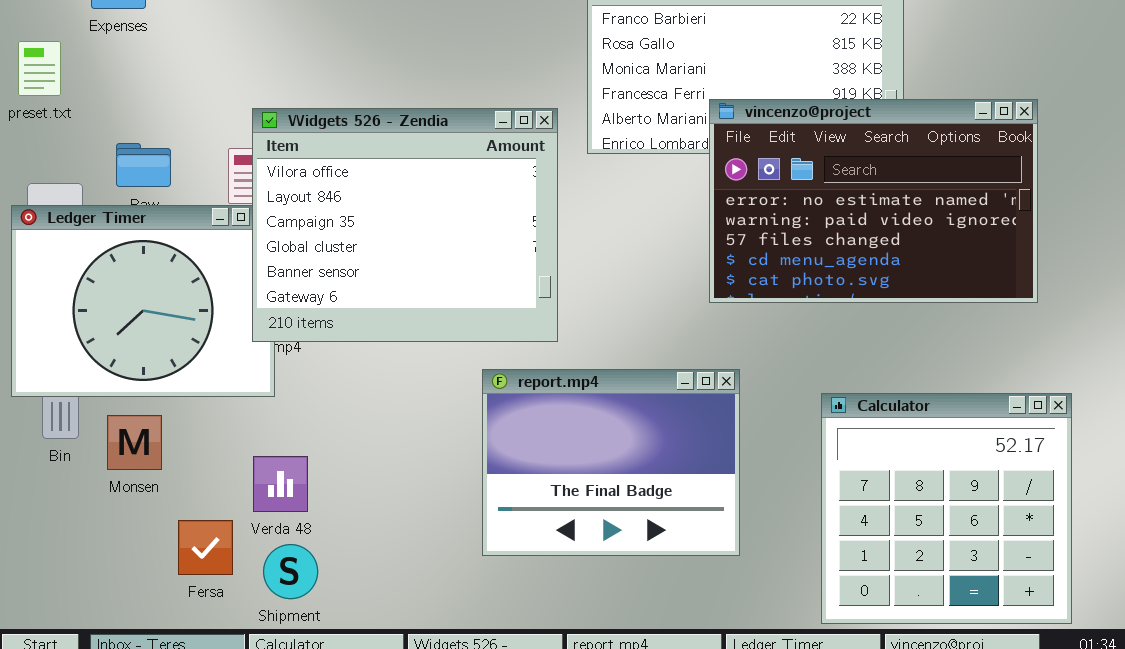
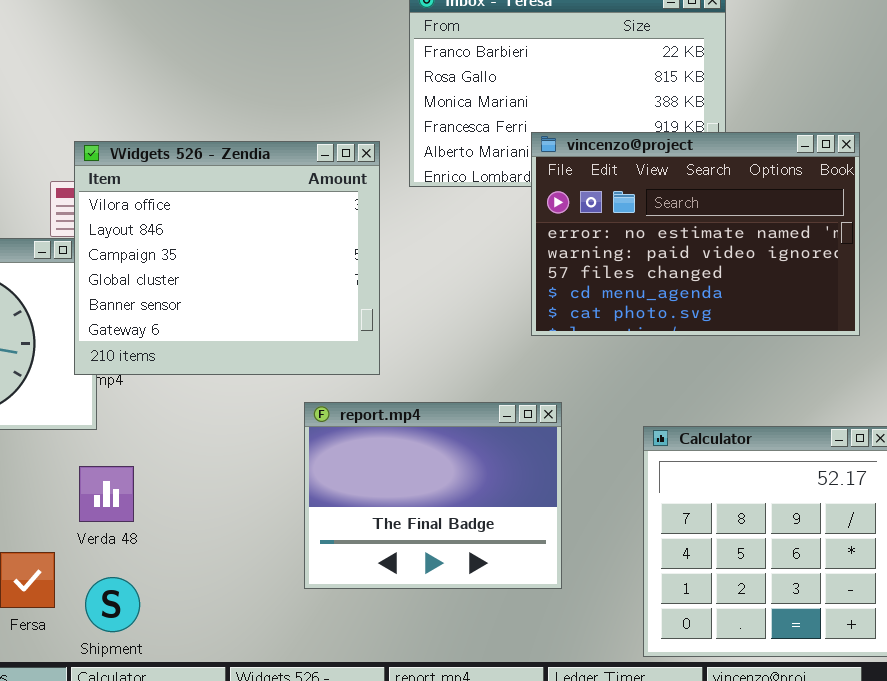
Verda 48: [253,456,308,512] -> [79,466,134,522], moved

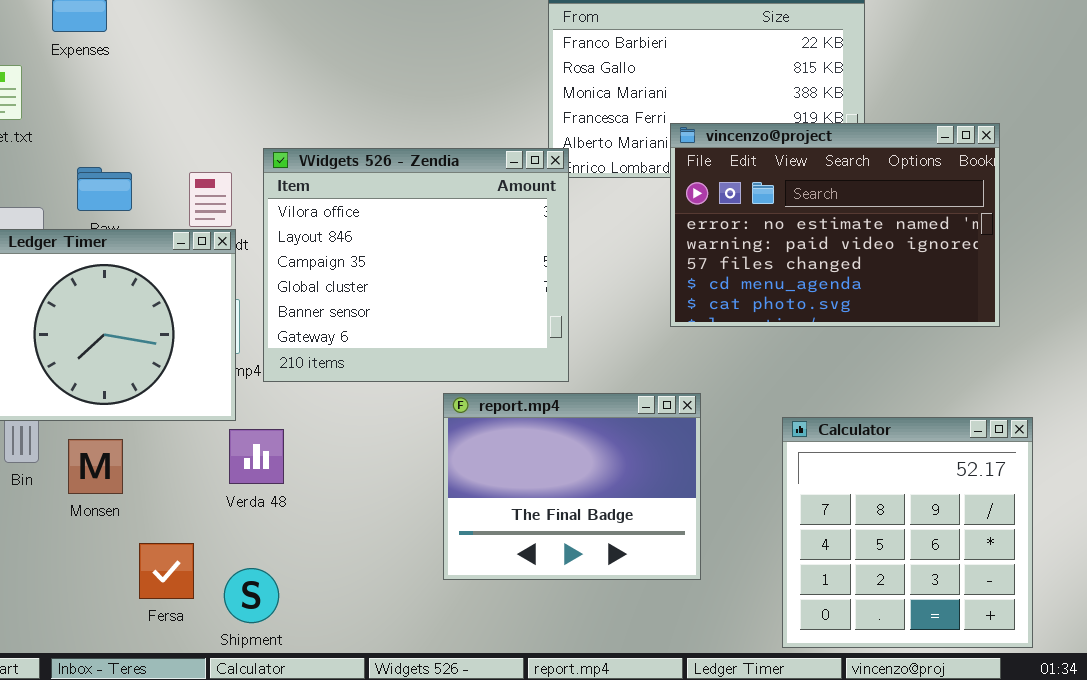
Widgets 526 - Zendia: [74,141,380,375] -> [263,148,569,382], moved
Verda 48: [79,466,134,522] -> [229,429,284,484], moved

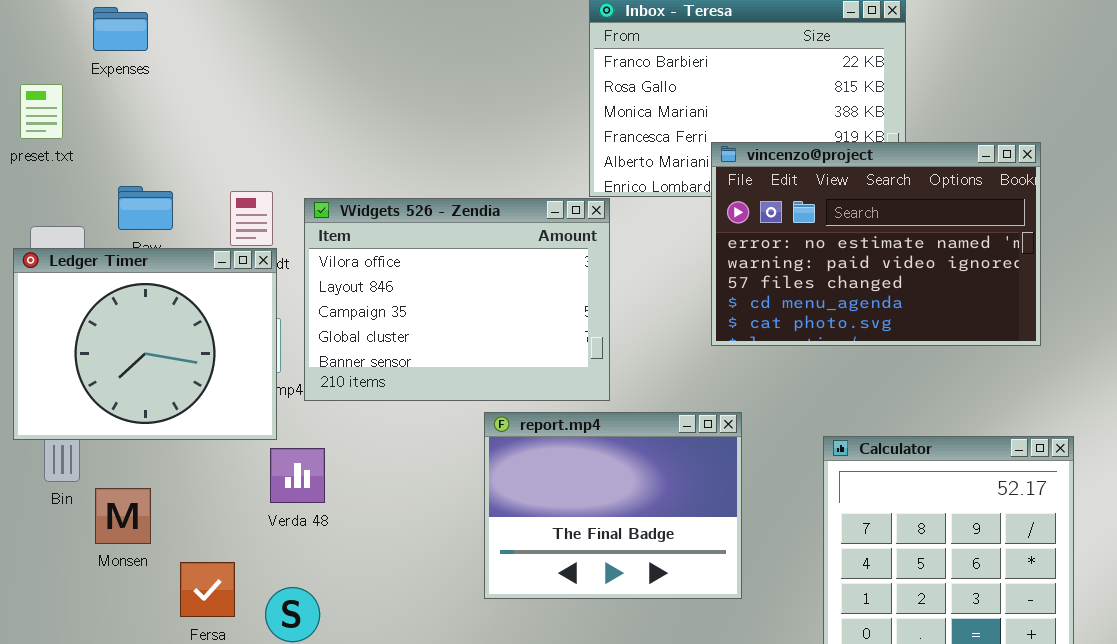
Widgets 526 - Zendia: [263,148,569,382] -> [304,198,610,401], resized
Monsen: [68,439,123,494] -> [95,488,151,544], moved

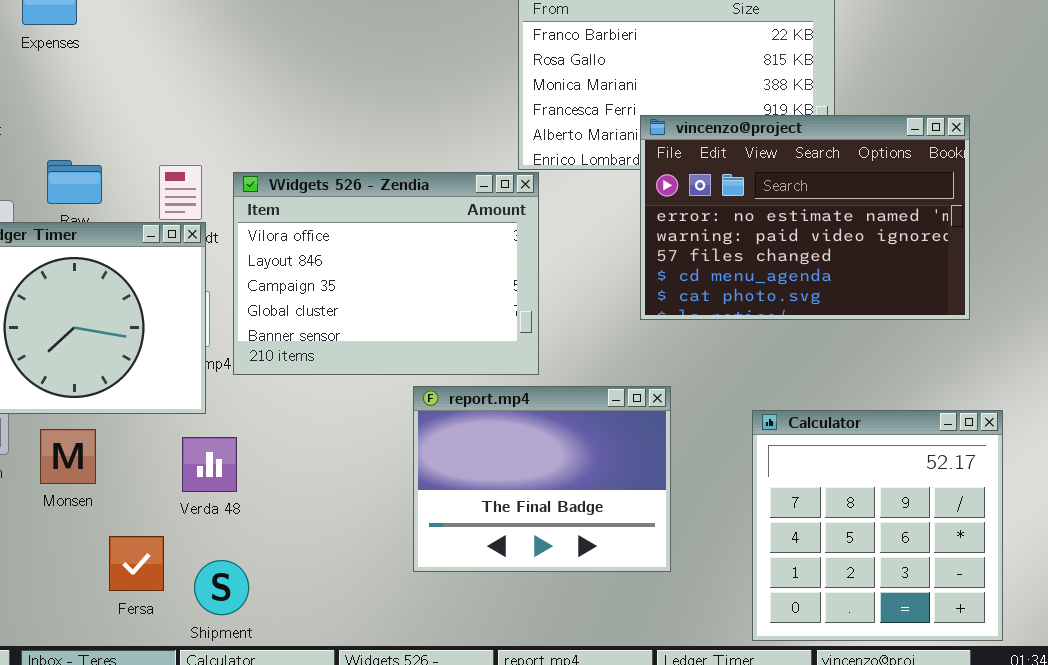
Verda 48: [270,448,325,503] -> [182,437,237,492], moved
Monsen: [95,488,151,544] -> [40,429,96,484], moved

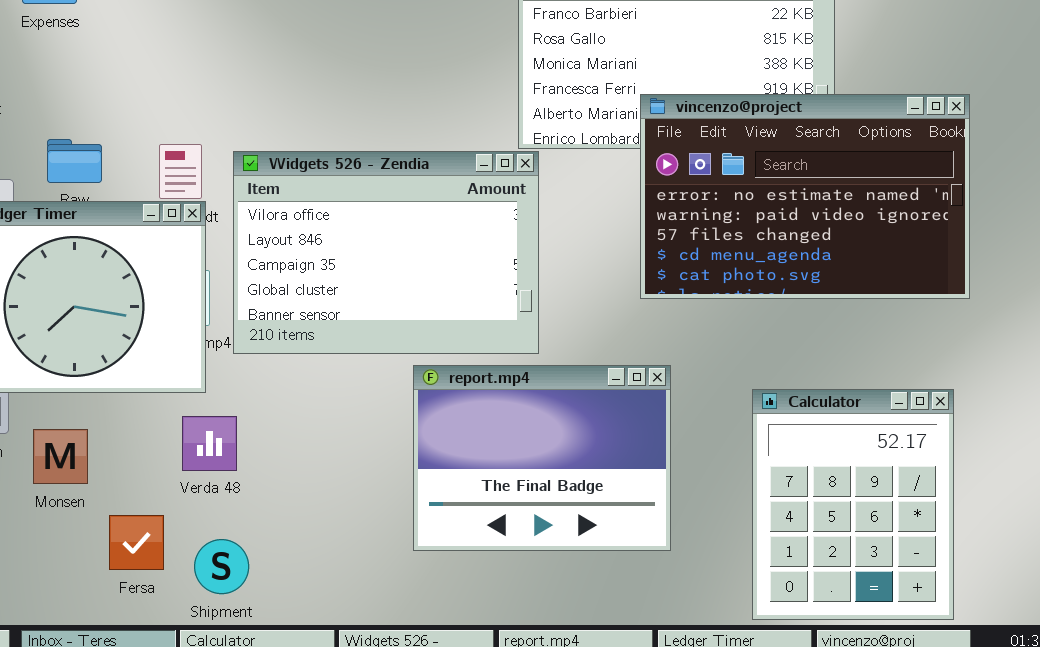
Calculator: [752,410,1003,641] -> [752,389,954,620], resized
Monsen: [40,429,96,484] -> [33,429,88,484], moved

